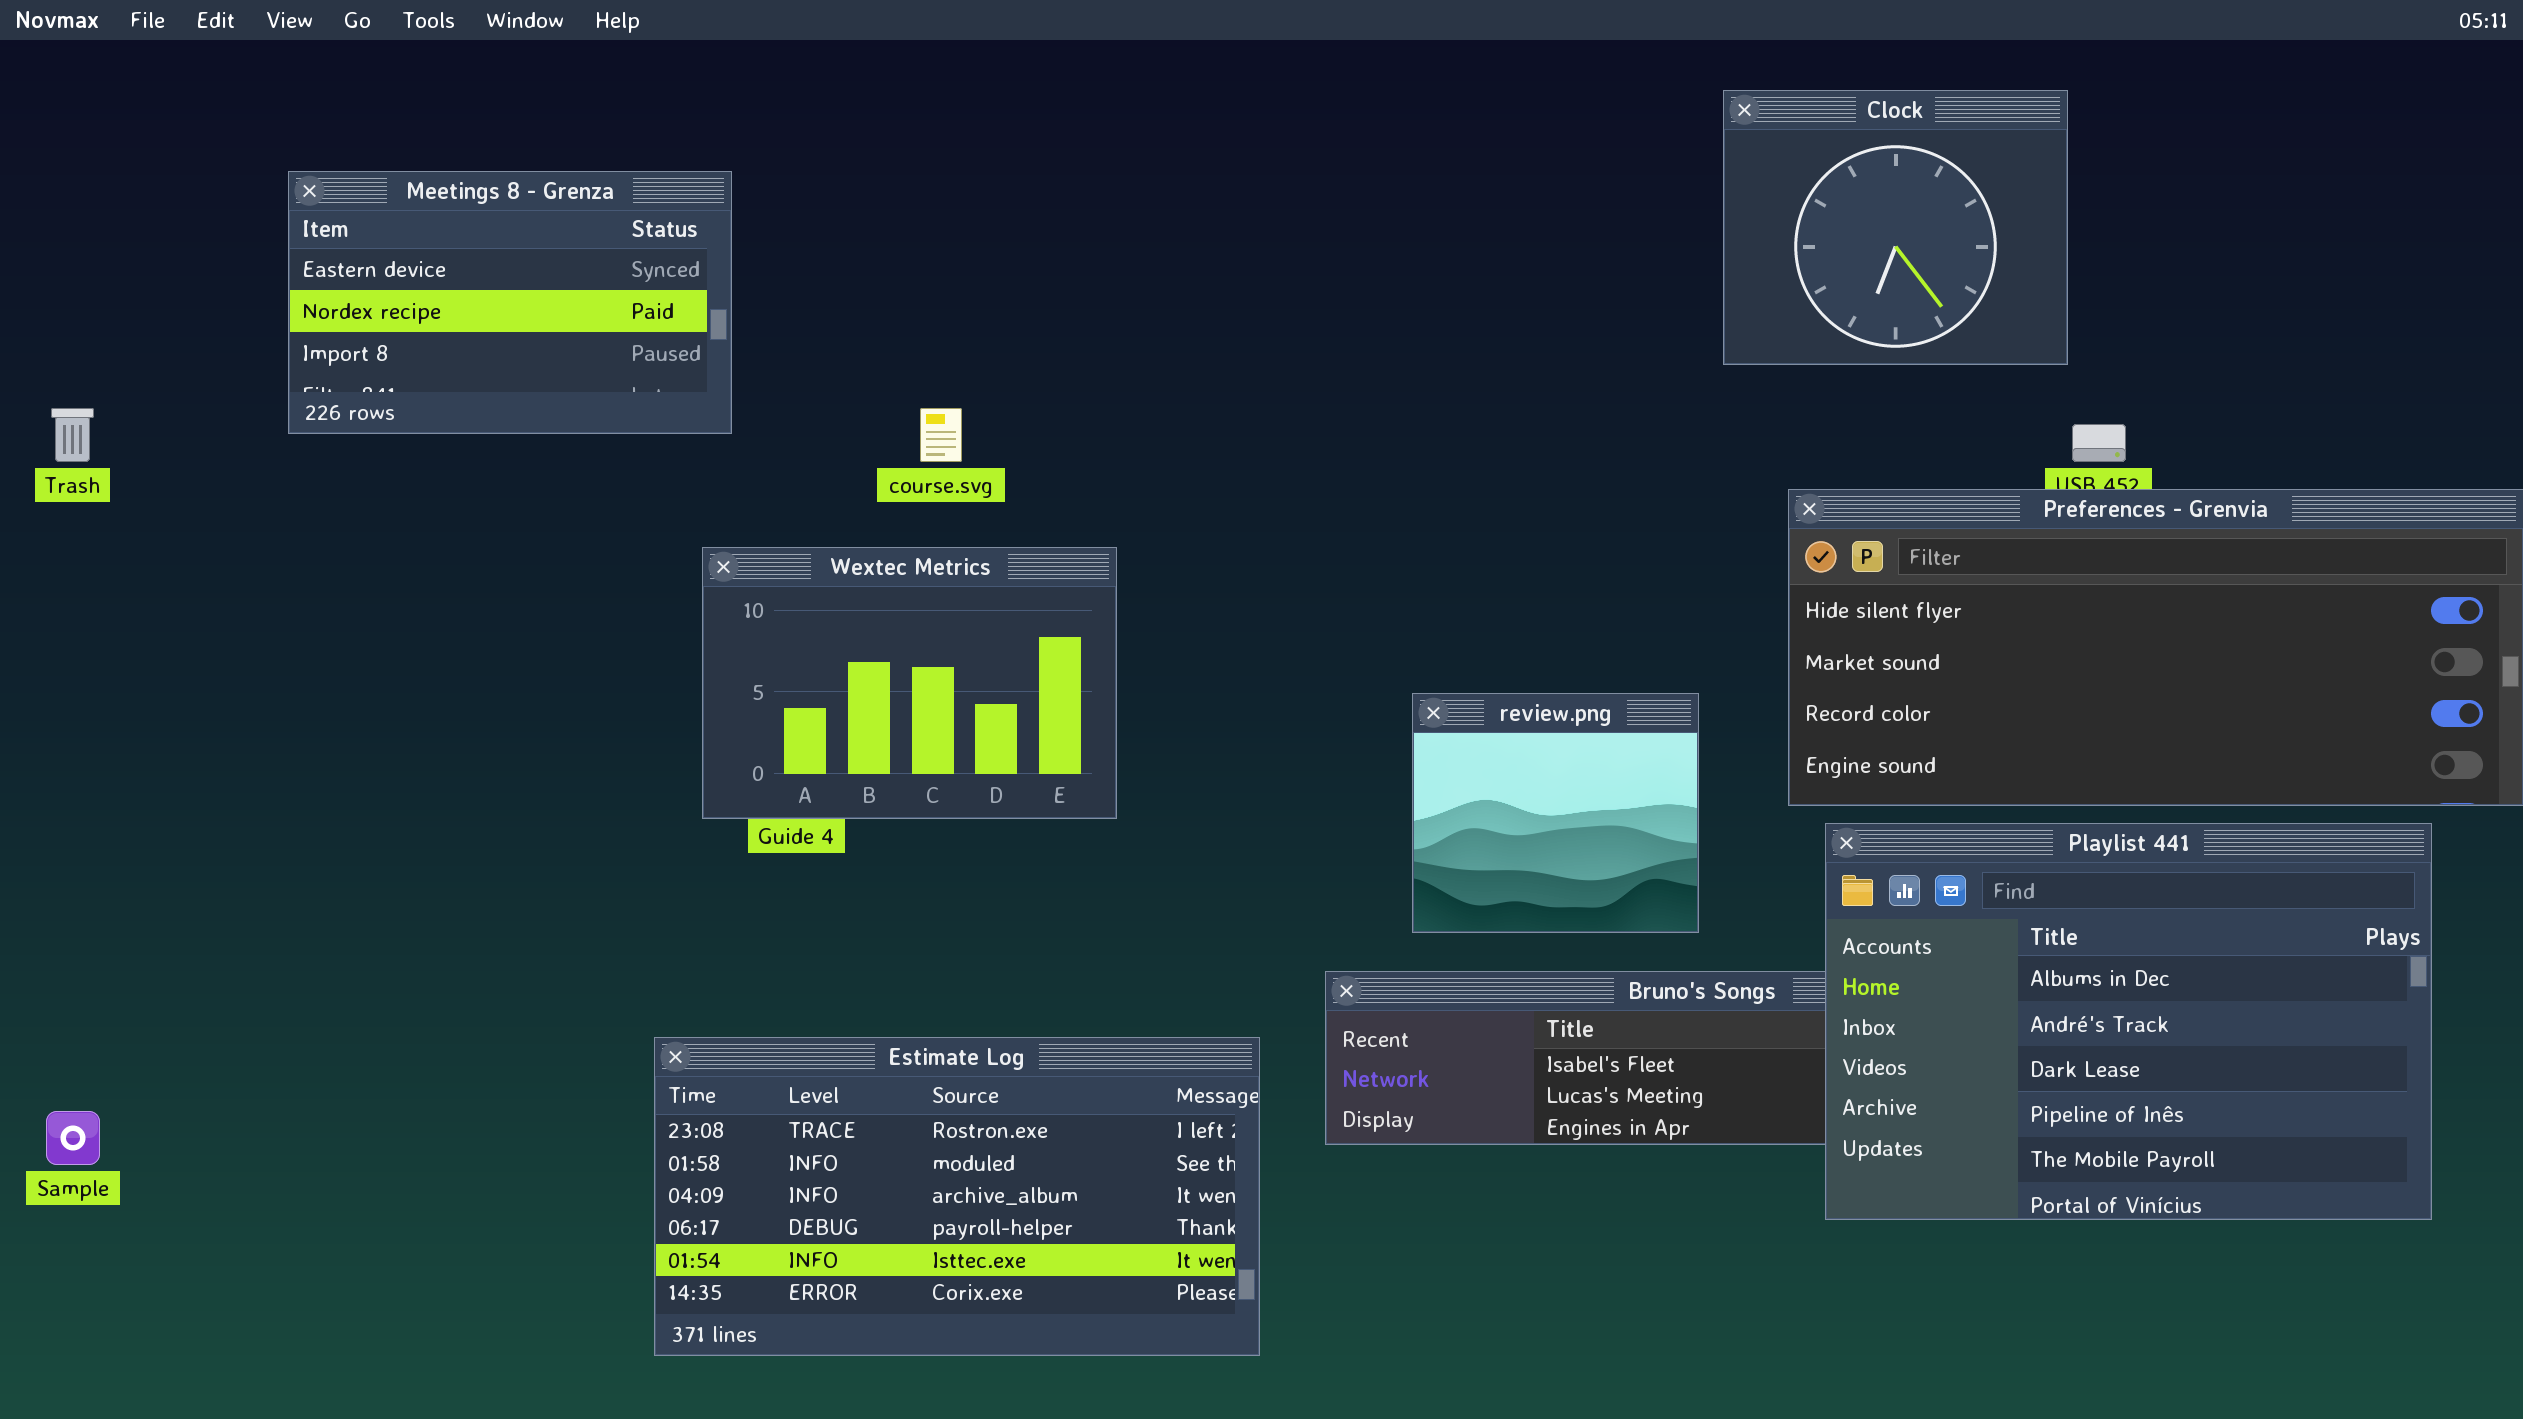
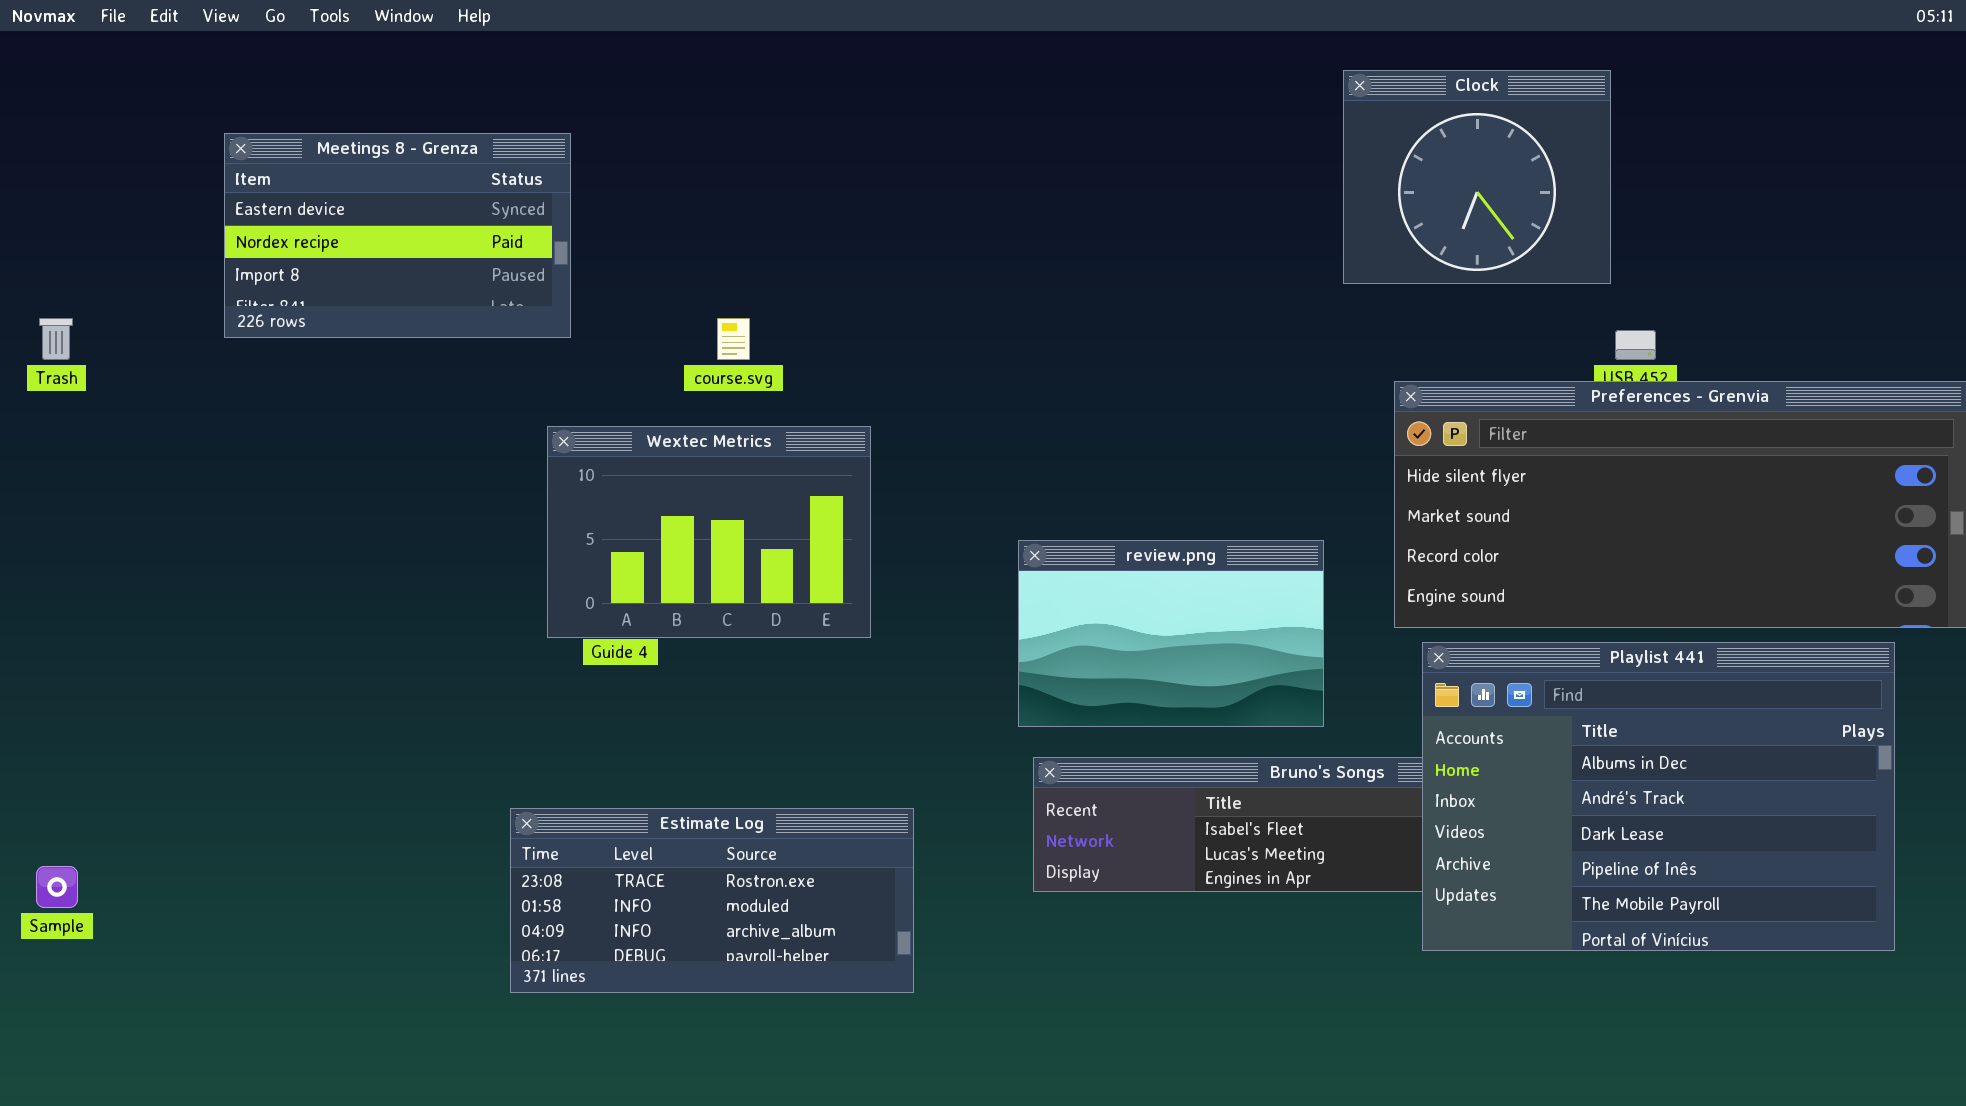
review.png: [1412,693,1699,933] -> [1018,540,1324,727], resized
Estimate Log: [654,1037,1260,1356] -> [510,808,914,993], resized

